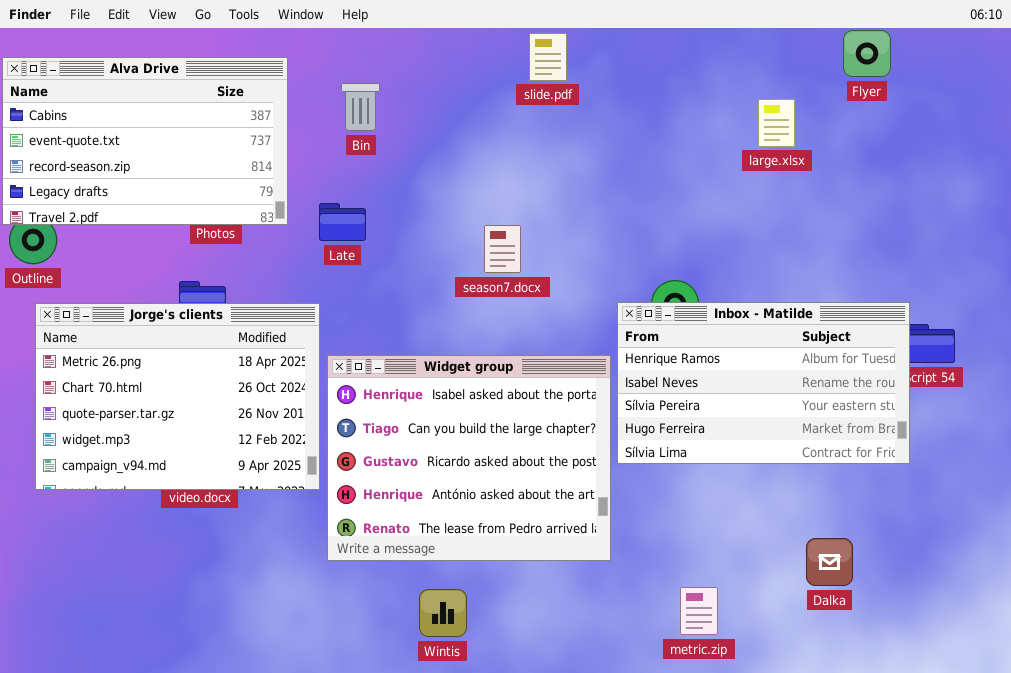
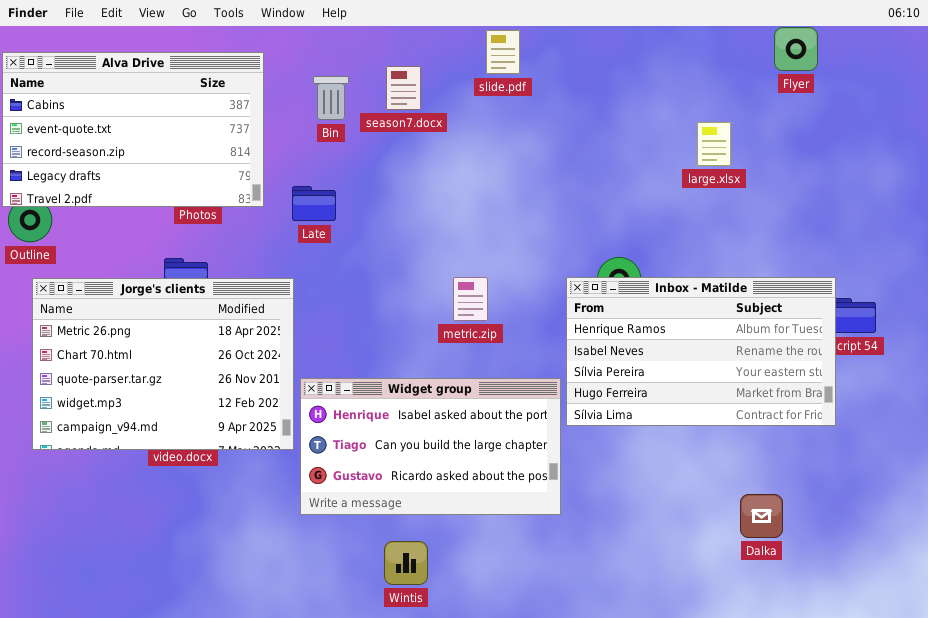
large.xlsx: [758,99,795,147] -> [697,122,731,166], moved
season7.docx: [484,225,521,273] -> [386,66,421,110], moved
Widget group: [327,355,611,561] -> [300,378,561,515], resized
metric.zip: [680,587,718,635] -> [453,277,488,321], moved

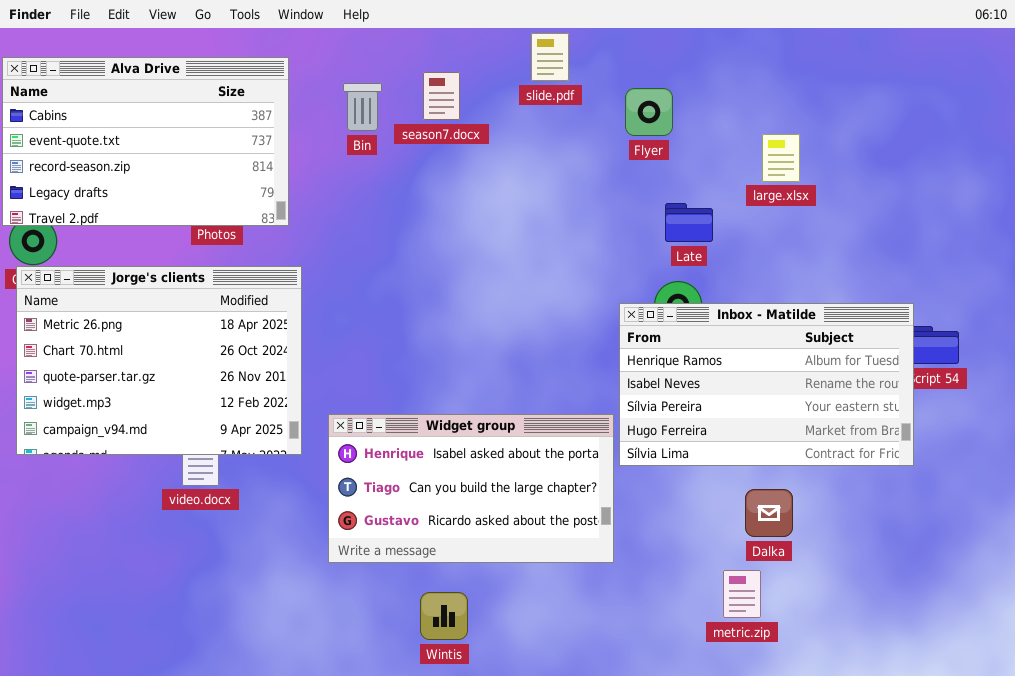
Flyer: [774,27,818,71] -> [625,88,673,136], moved
Late: [292,186,336,221] -> [665,203,713,242], moved
metric.zip: [453,277,488,321] -> [723,570,761,618], moved
Jorge's clients: [32,278,294,450] -> [16,266,302,455], moved
Dalka: [740,494,783,538] -> [745,489,793,537], moved

